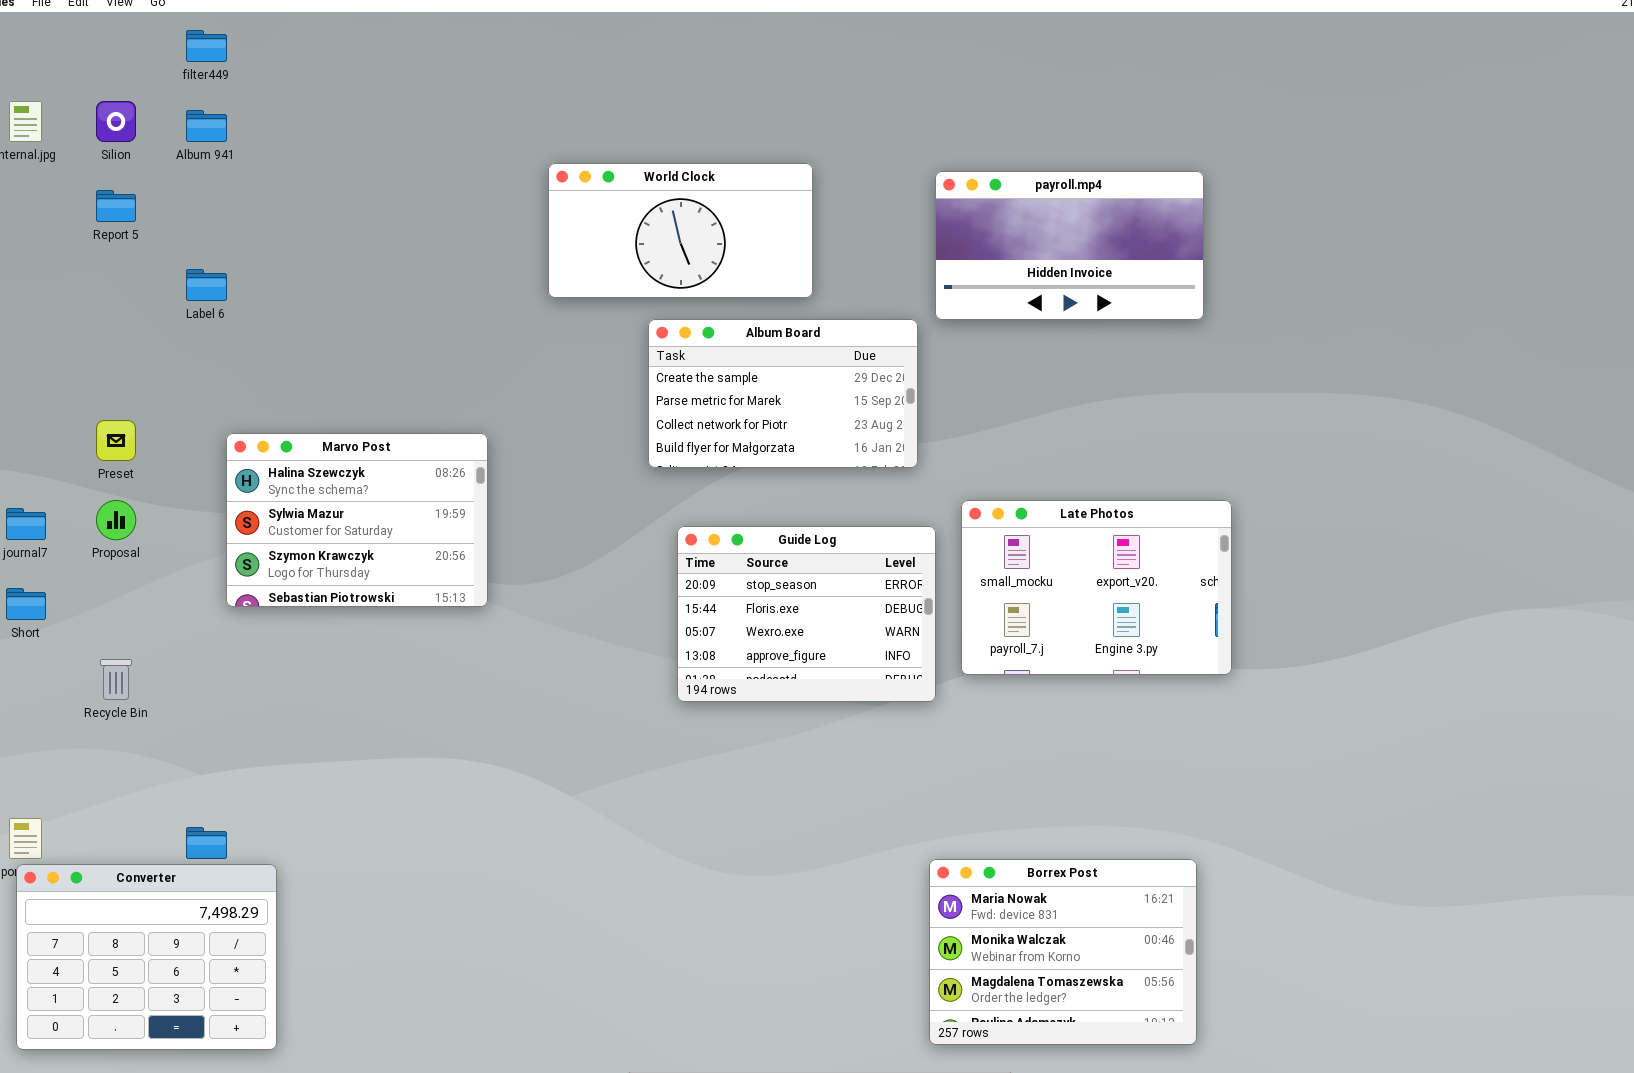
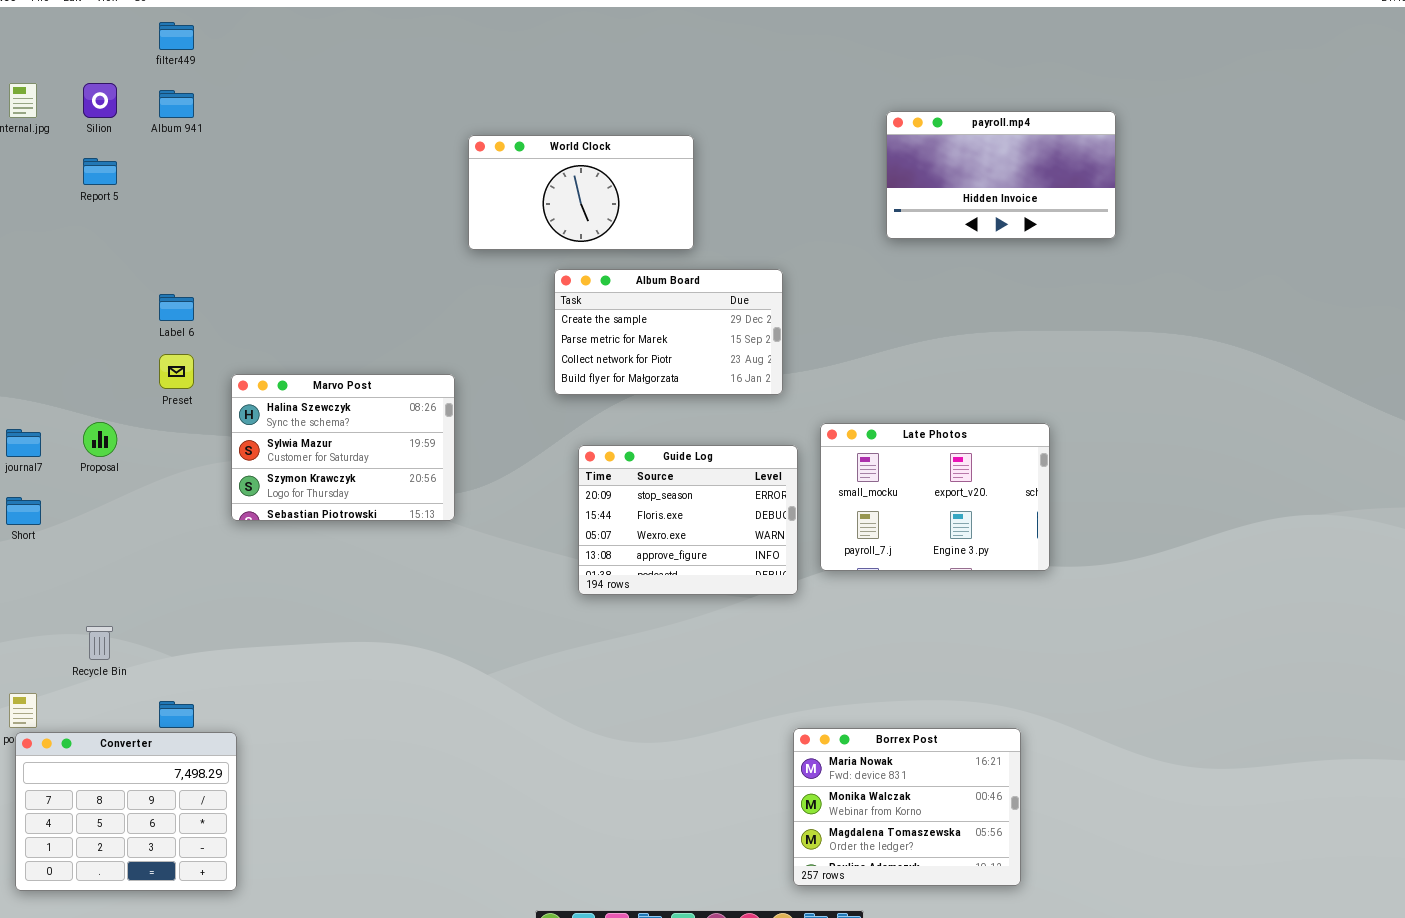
payroll.mp4: [935,171,1204,320] -> [886,111,1116,239], moved
Label 6: [186,269,227,301] -> [159,294,194,321], moved
Preset: [96,420,136,461] -> [159,354,194,389], moved
Marvo Post: [226,433,488,607] -> [231,374,455,521], moved
Recycle Bin: [100,659,132,700] -> [86,626,113,660], moved

